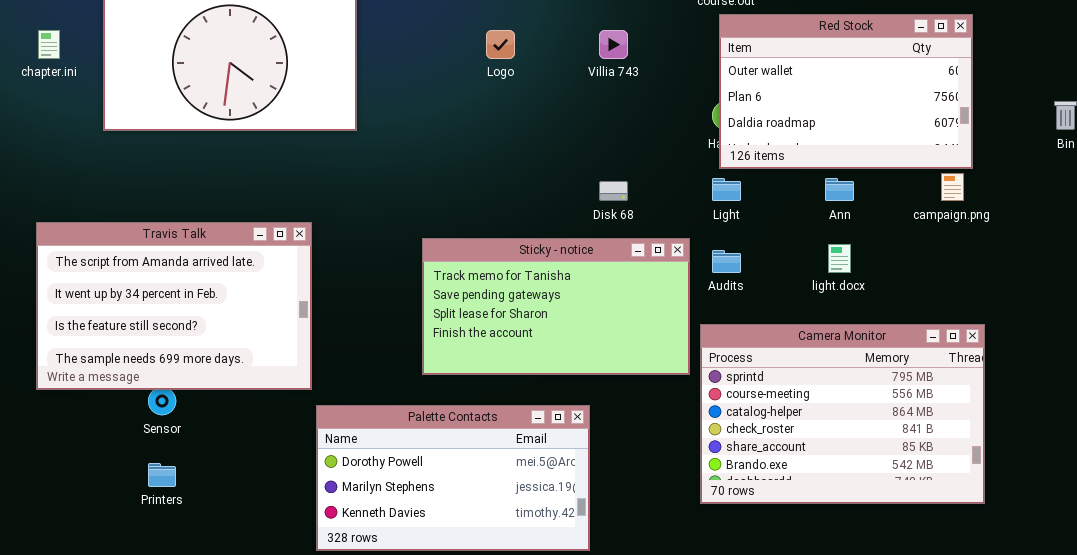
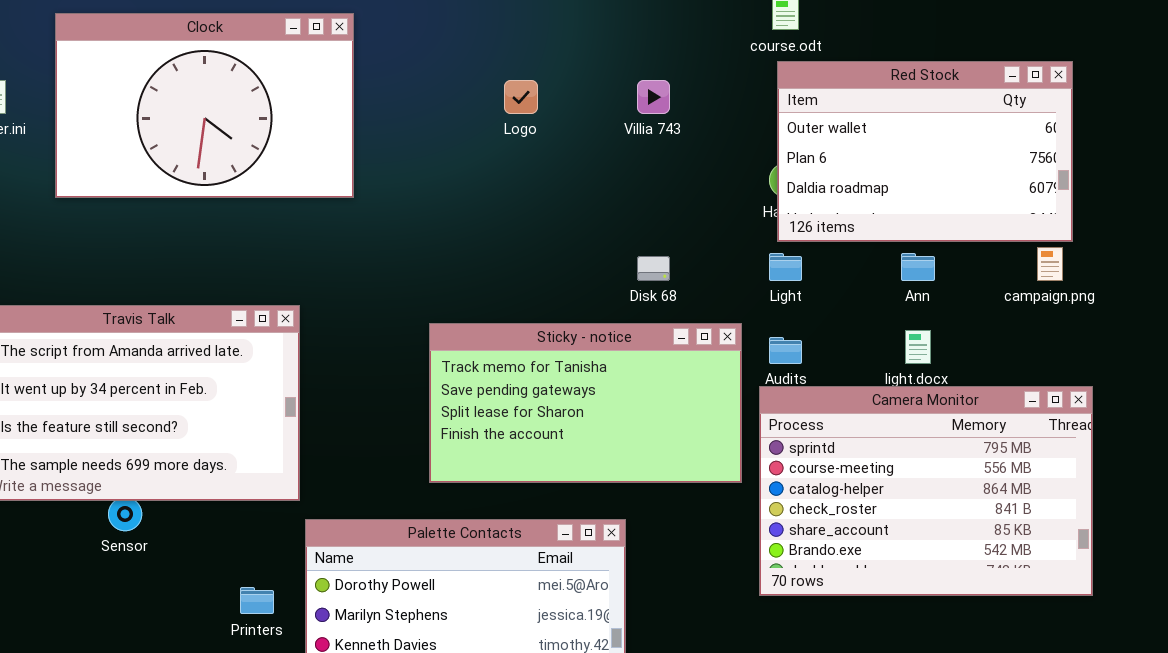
Camera Monitor: [700,324,985,504] -> [759,386,1093,596], moved
Printers: [148,463,176,487] -> [240,587,274,614], moved

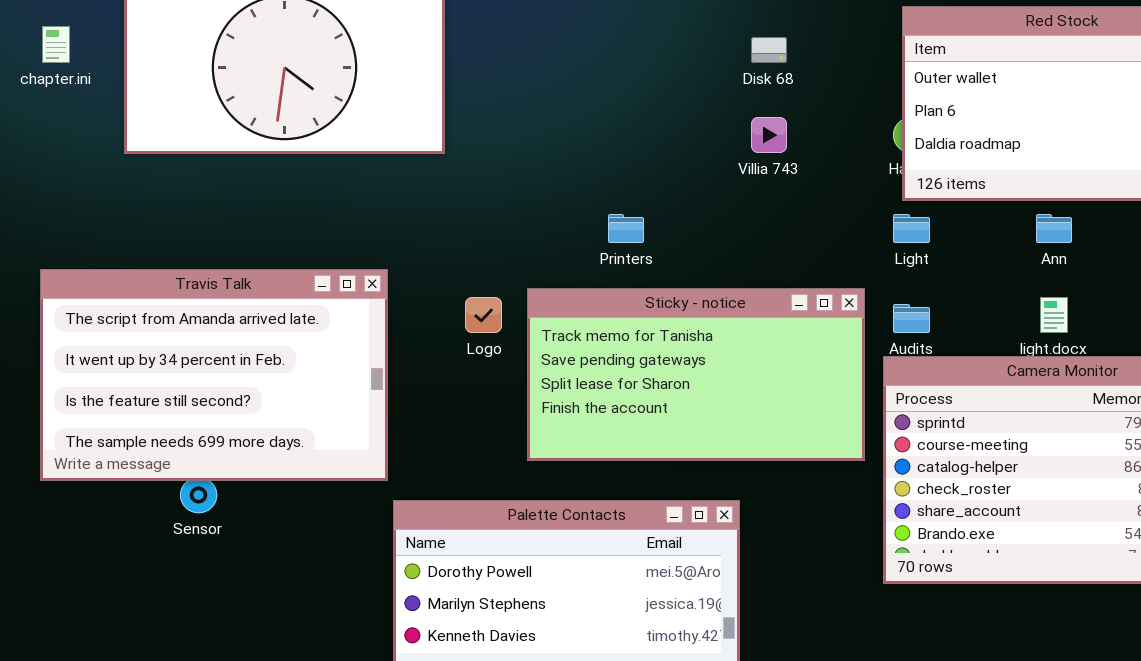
Logo: [504,80,538,114] -> [465,297,502,333], moved
Villia 743: [637,80,670,114] -> [751,117,787,153], moved
Disk 68: [637,256,670,281] -> [751,37,787,63], moved
Printers: [240,587,274,614] -> [608,214,644,243], moved

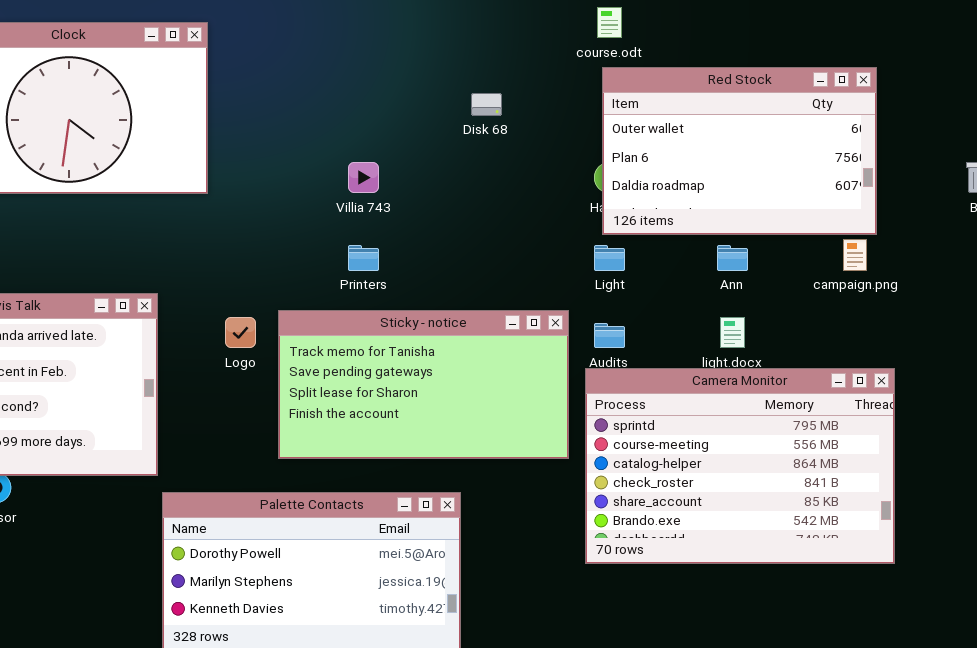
Villia 743: [751,117,787,153] -> [348,162,379,193], moved

